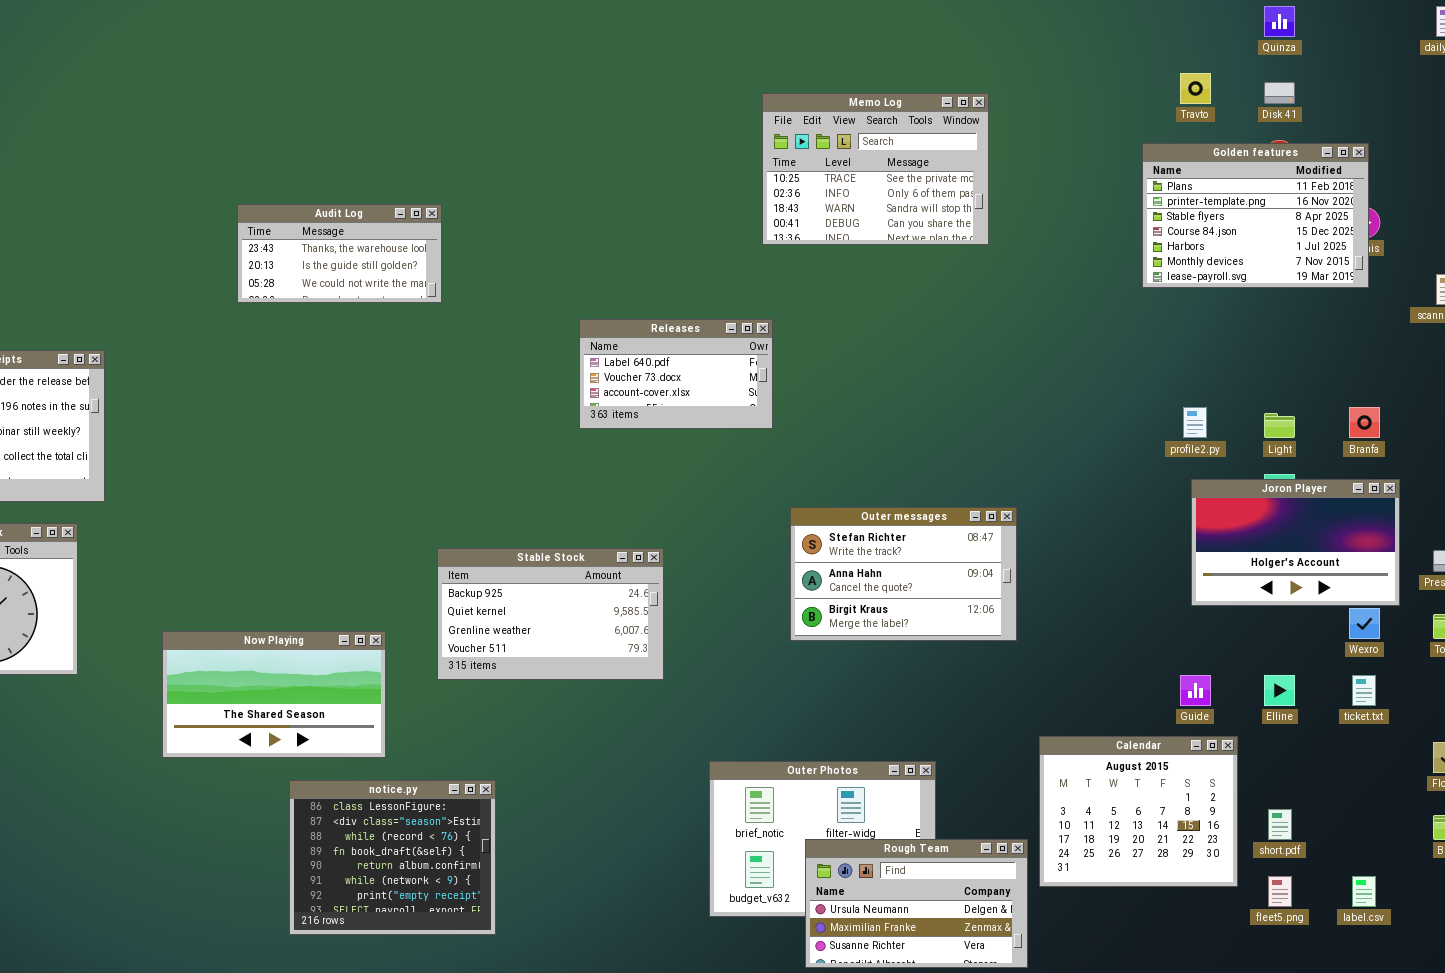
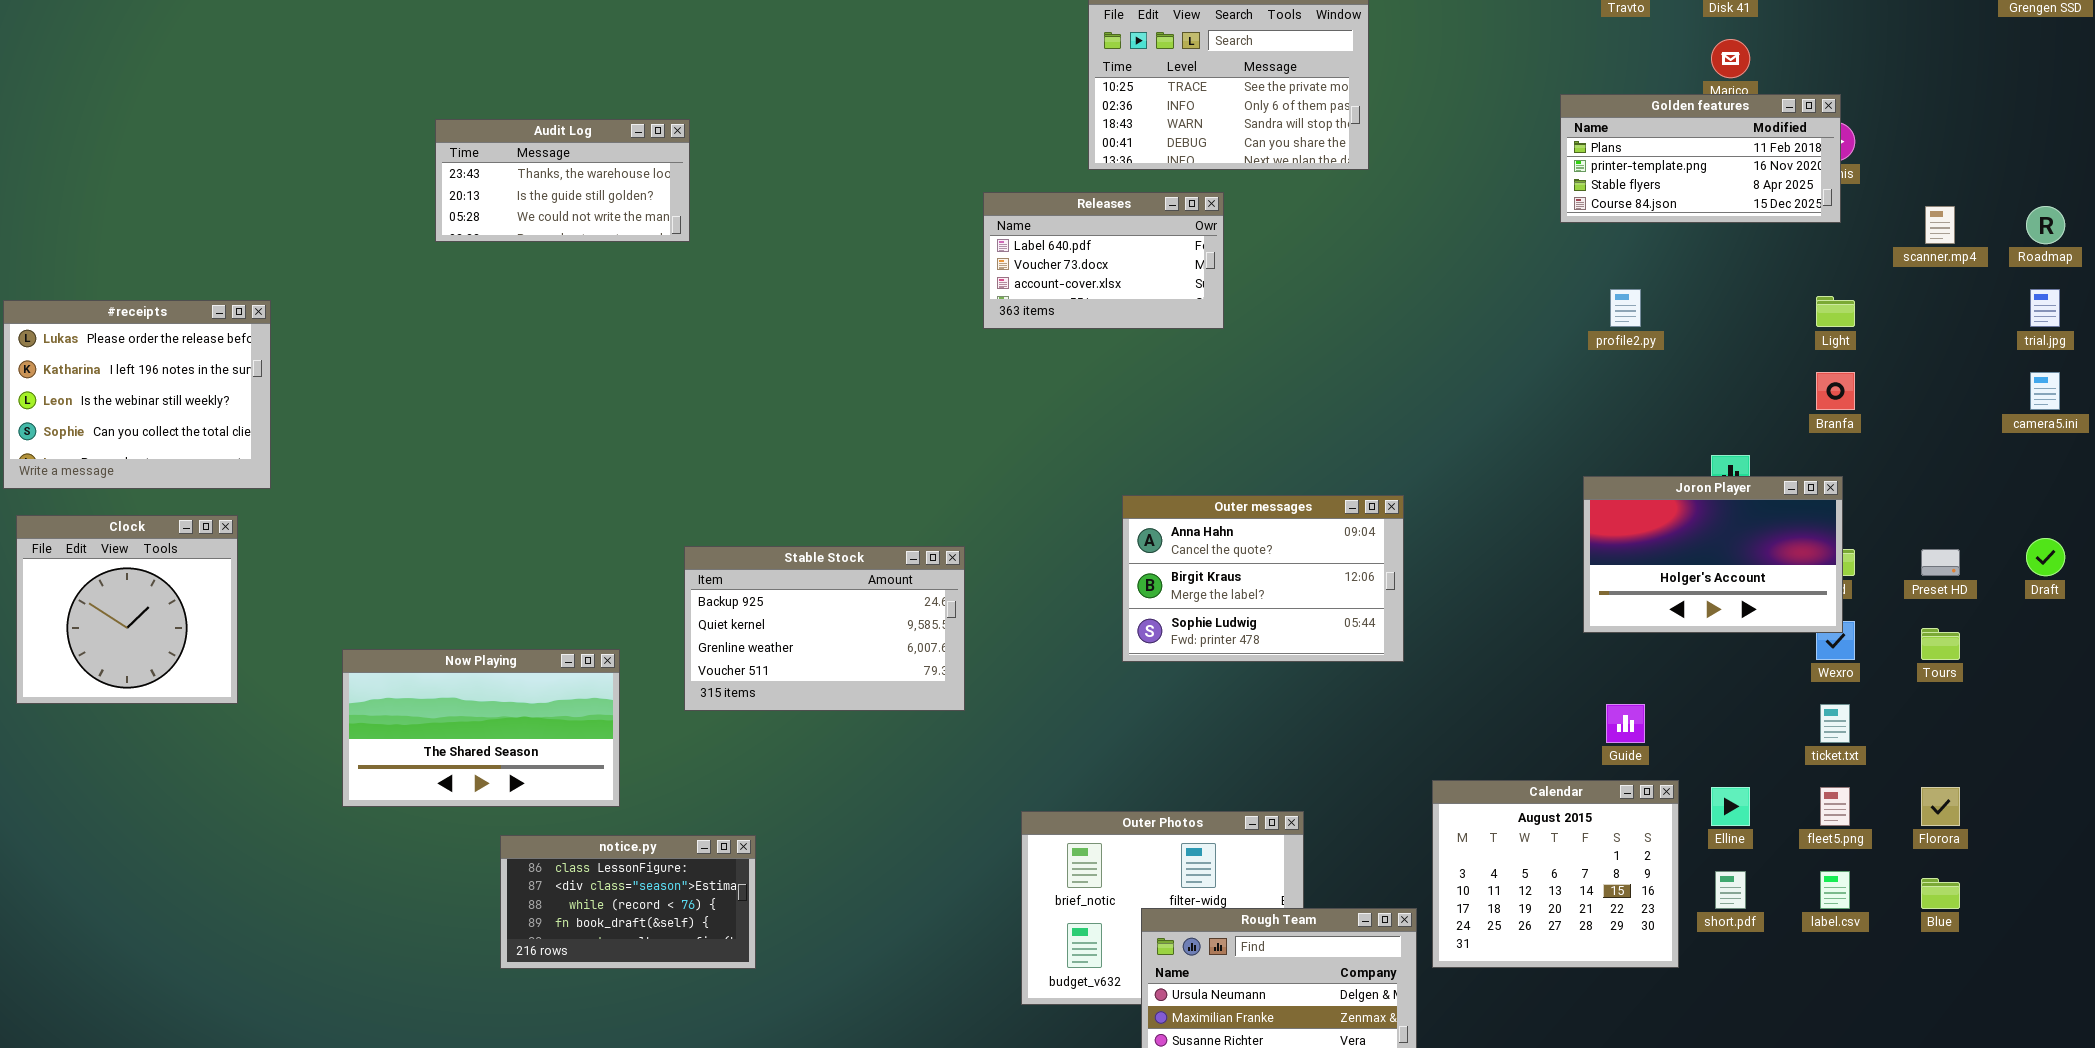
Golden features: [1142,143,1369,288] -> [1560,94,1841,223], resized
Releases: [579,319,773,429] -> [983,192,1224,329], moved
profile2.py: [1183,407,1207,438] -> [1610,289,1641,327], moved
Light: [1264,413,1295,438] -> [1816,296,1855,327], moved
Joron Player: [1191,479,1400,606] -> [1583,476,1843,633], moved
Outer messages: [790,507,1017,641] -> [1122,495,1404,662], scrolled down 1 row
Elline: [1264,675,1295,706] -> [1711,787,1750,826], moved
notice.py: [289,780,496,935] -> [500,835,756,969], resized
fleet5.png: [1268,876,1292,907] -> [1820,787,1850,826], moved
label.csv: [1352,876,1376,907] -> [1820,871,1850,909], moved

